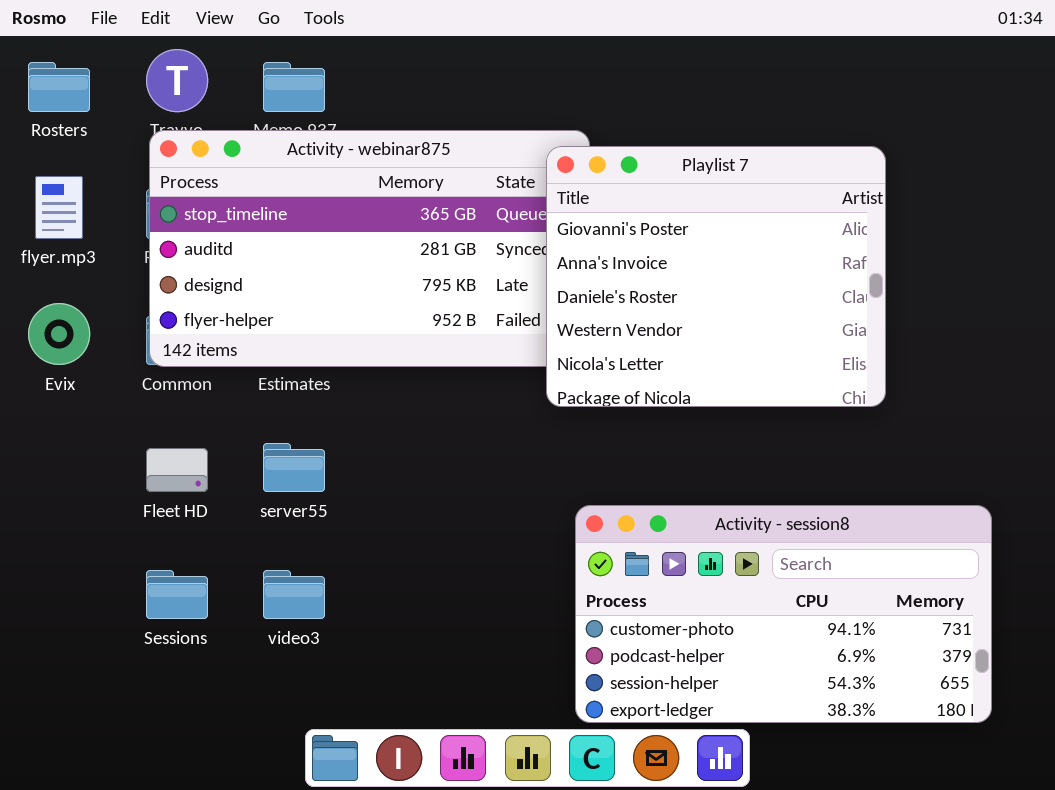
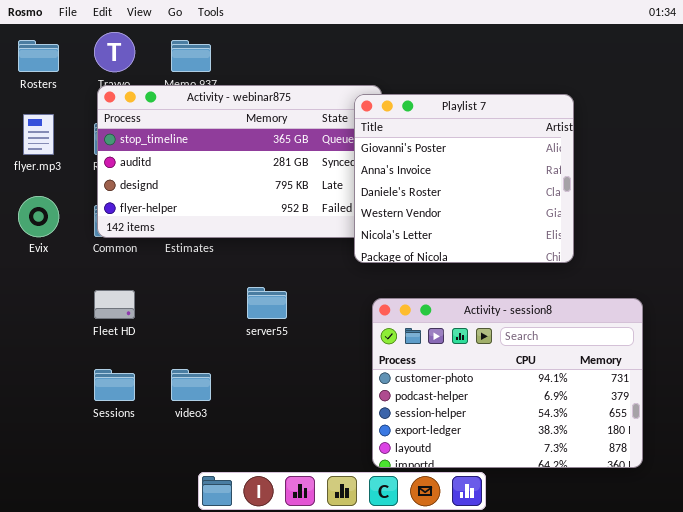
server55: [263,443,325,492] -> [247,287,287,319], moved
Activity - session8: [575,505,992,723] -> [372,298,643,468], resized

